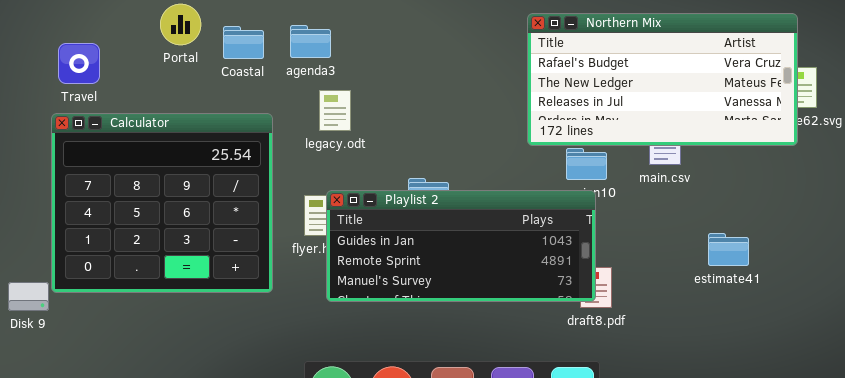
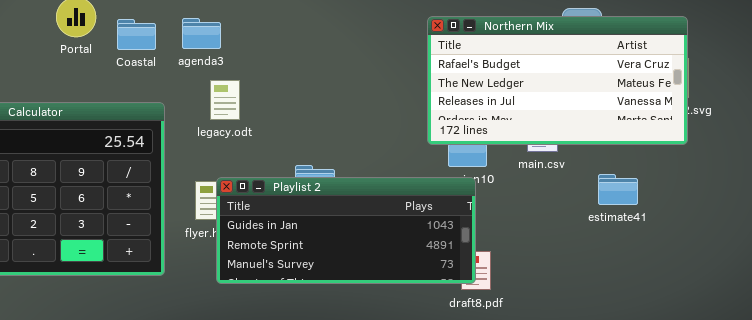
Northern Mix: [527,13,798,146] -> [427,16,688,145], moved
estimate41: [708,233,749,266] -> [598,174,638,205], moved

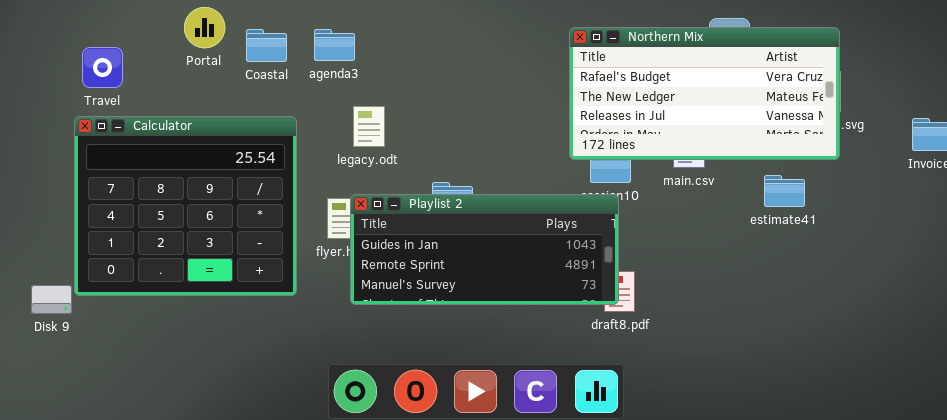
legacy.odt: [210,80,240,120] -> [353,106,385,147], moved
estimate41: [598,174,638,205] -> [764,175,805,207], moved

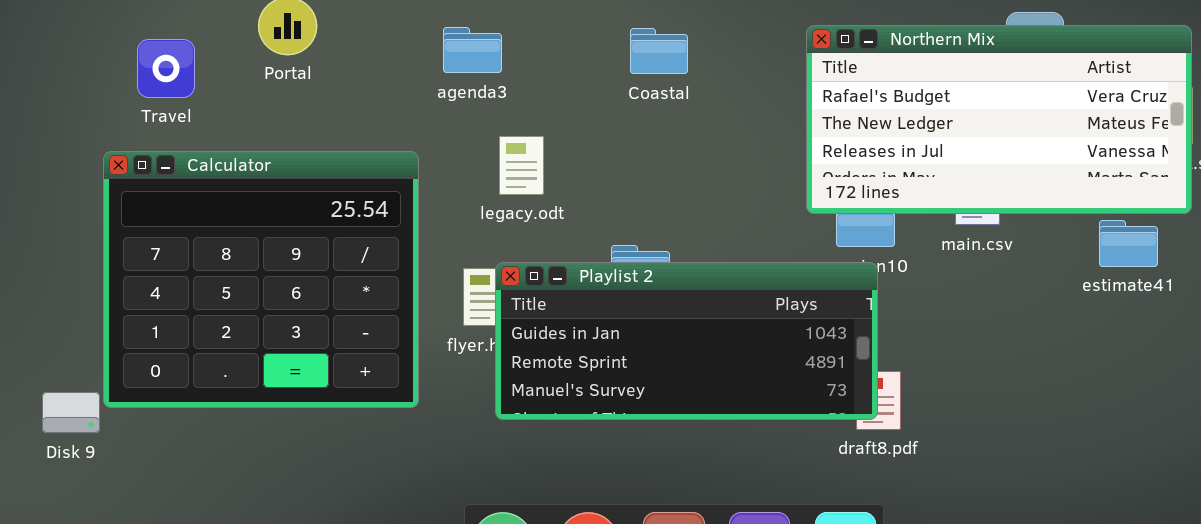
Coastal: [246,29,287,62] -> [630,28,688,74], moved
Travel: [82,47,123,88] -> [137,39,195,98], moved
estimate41: [764,175,805,207] -> [1099,220,1158,267], moved

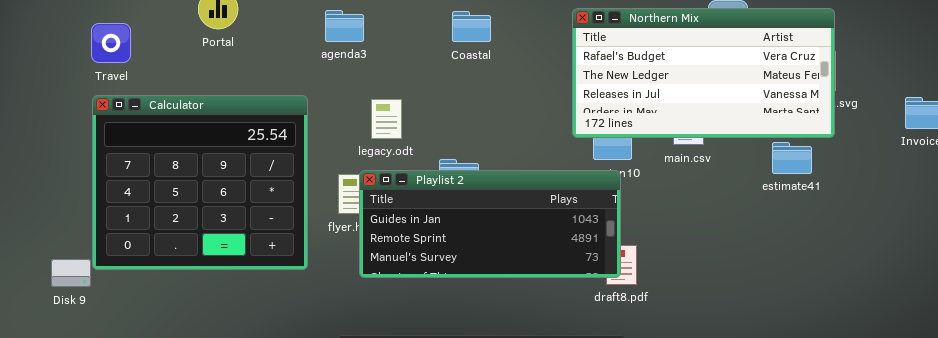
Travel: [137,39,195,98] -> [91,23,131,63], moved
legacy.odt: [499,136,544,195] -> [371,99,402,139], moved

